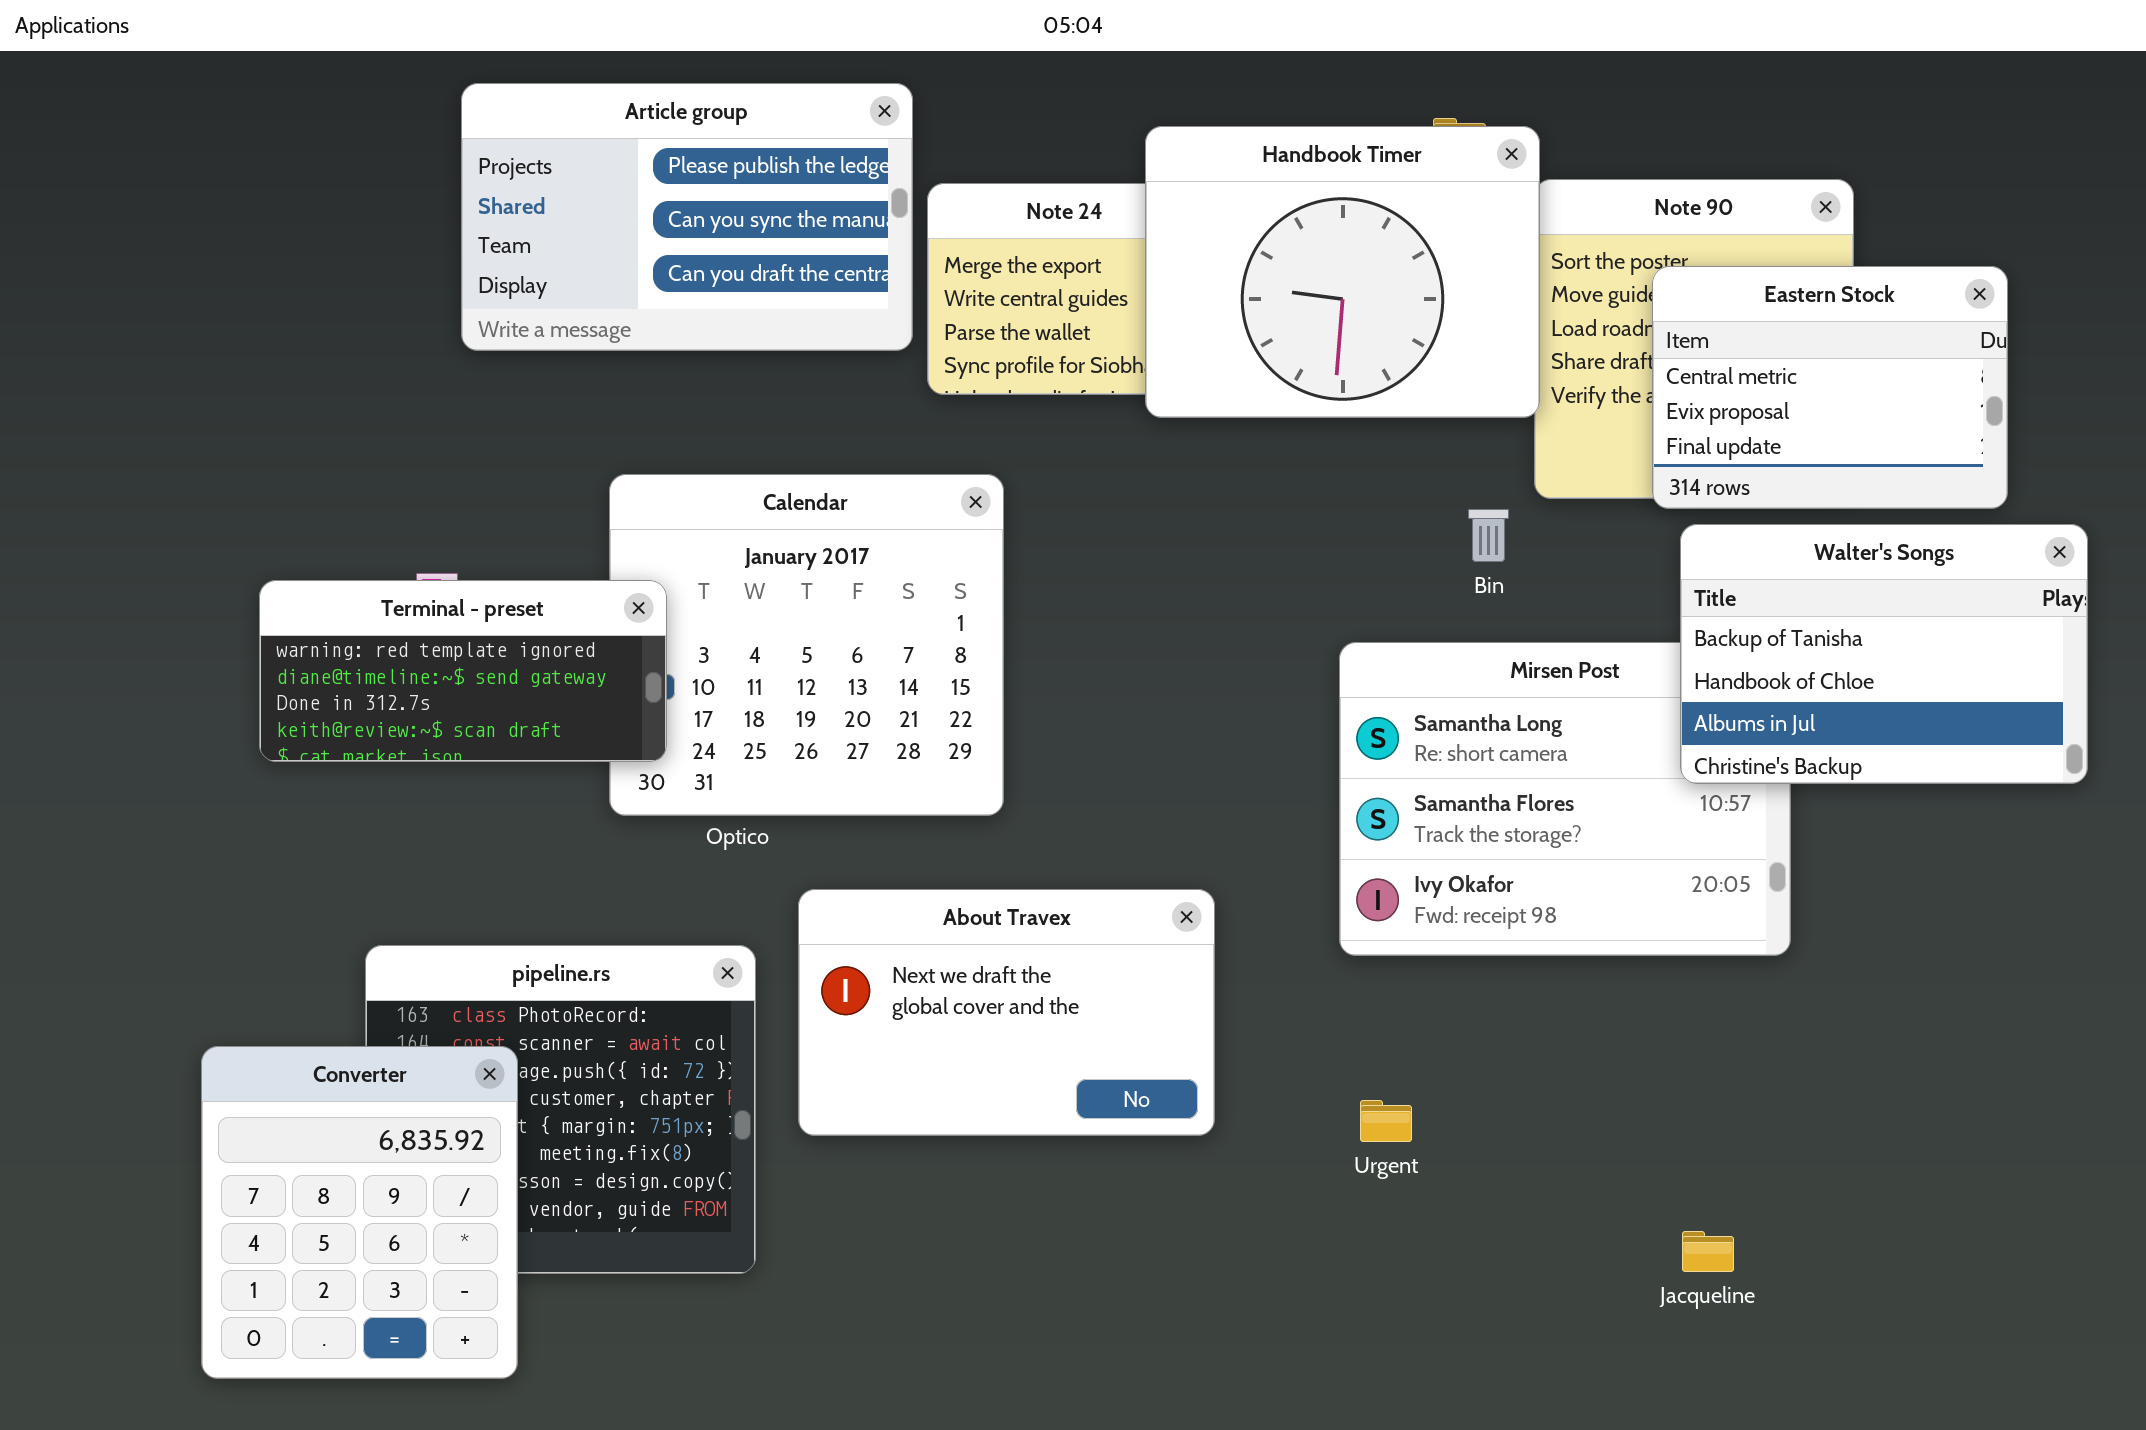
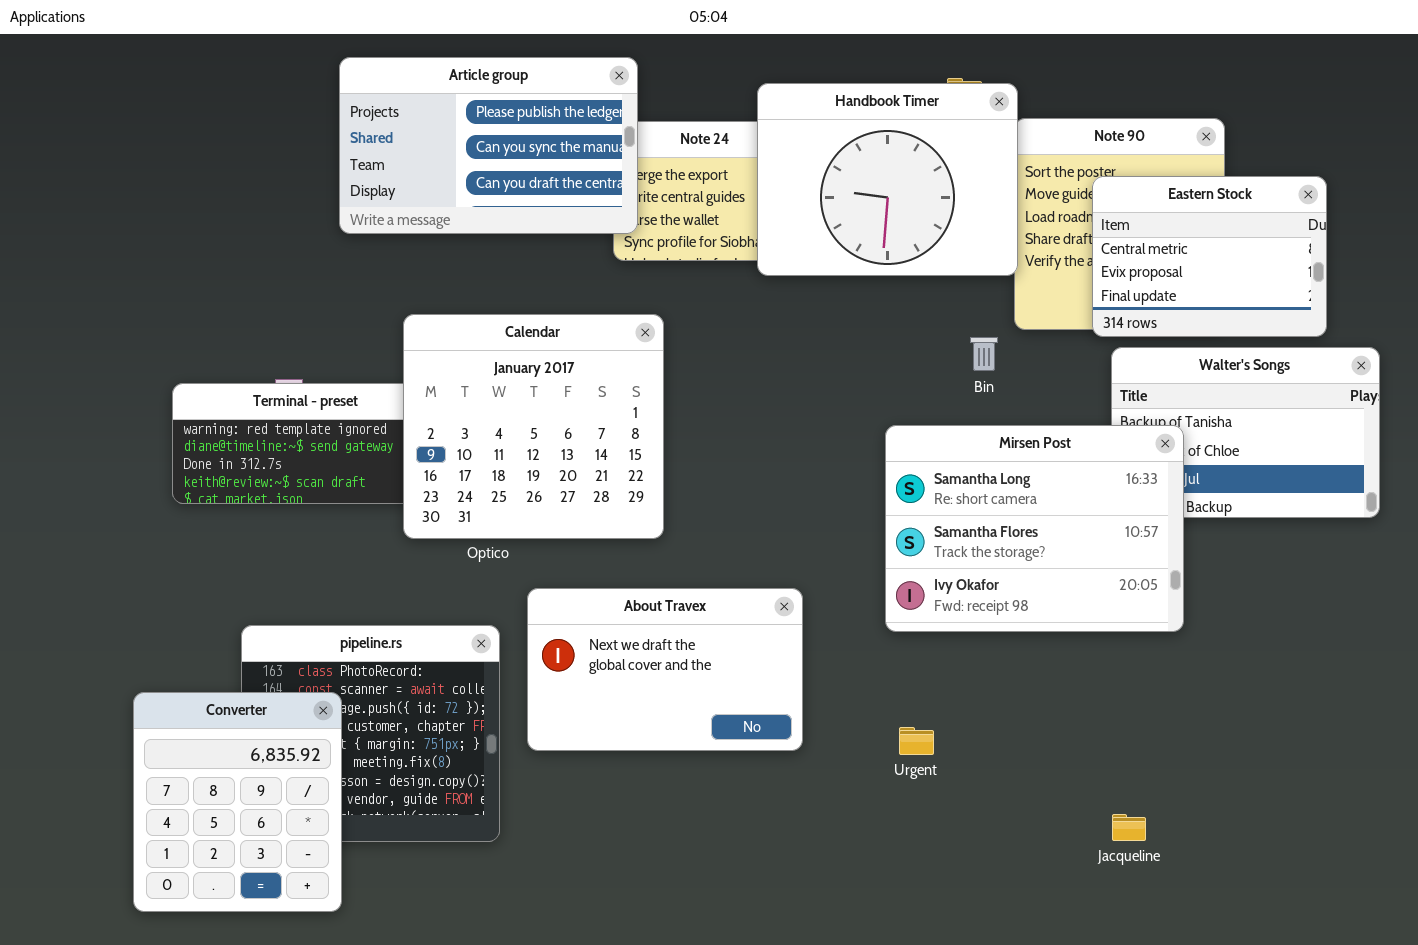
Article group: [461,83,913,351] -> [339,57,638,234], moved
Calendar: [609,474,1004,816] -> [403,314,664,539], raised
Mirsen Post: [1339,642,1791,956] -> [885,425,1184,632], raised

